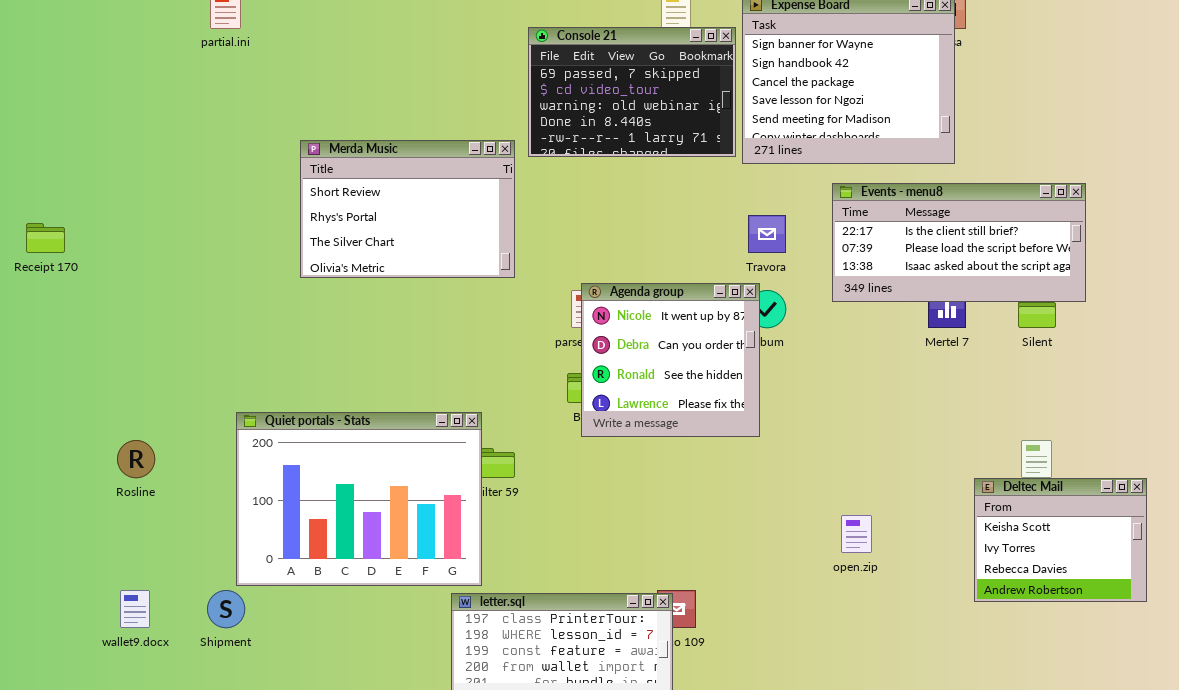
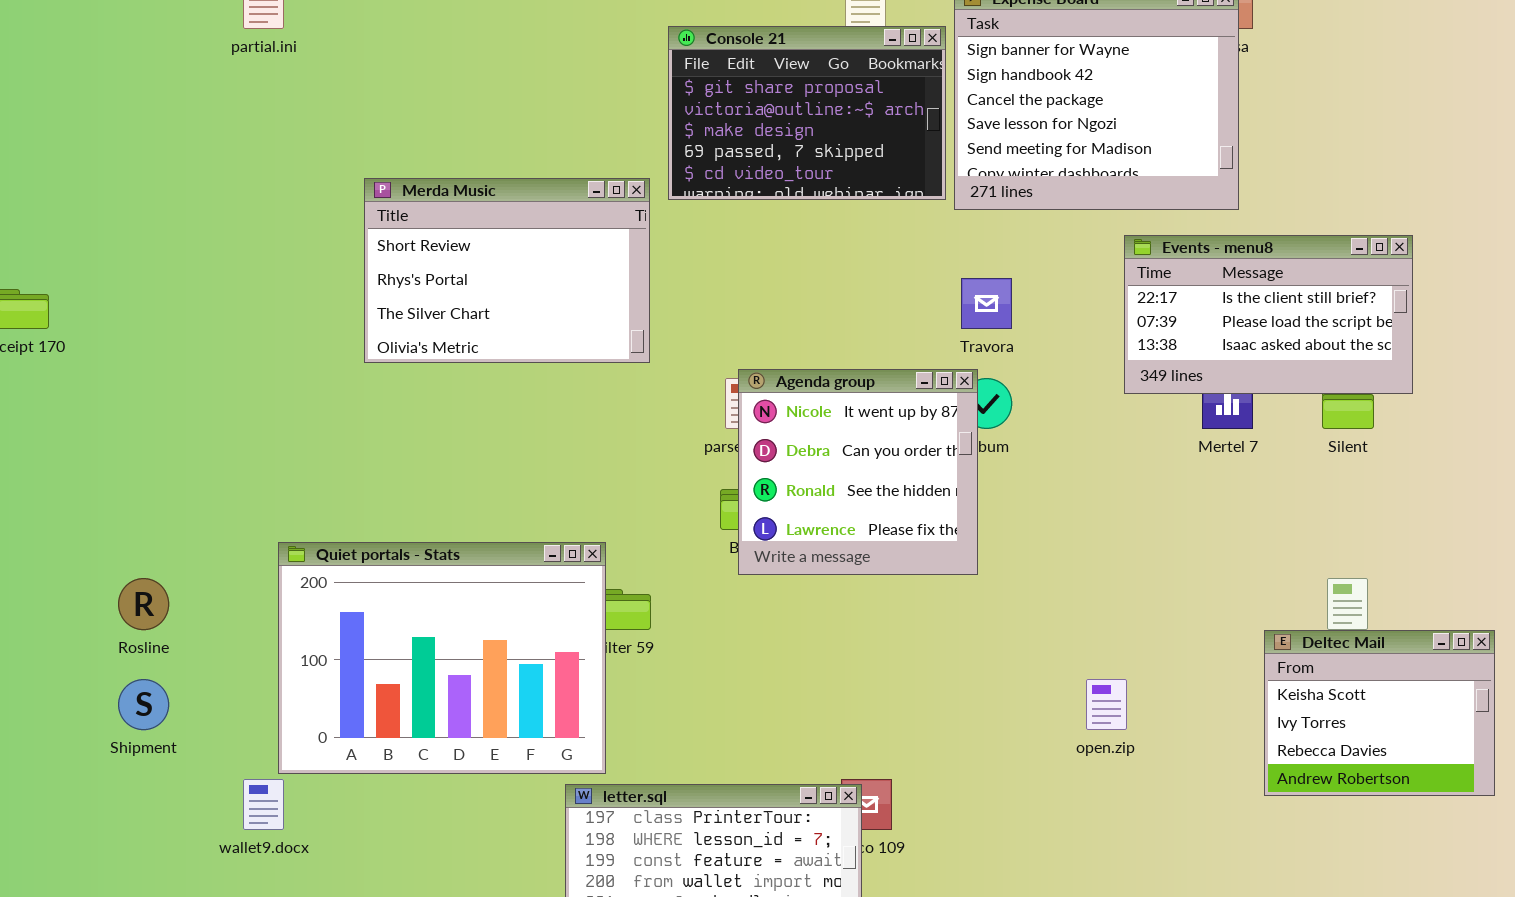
Console 21: [528,27,736,157] -> [668,26,946,200], scrolled up 3 rows
Events - menu8: [832,183,1086,302] -> [1124,235,1413,394], resized
wallet9.docx: [120,590,150,628] -> [243,779,284,830], moved
Shipment: [207,590,245,628] -> [118,679,169,730], moved

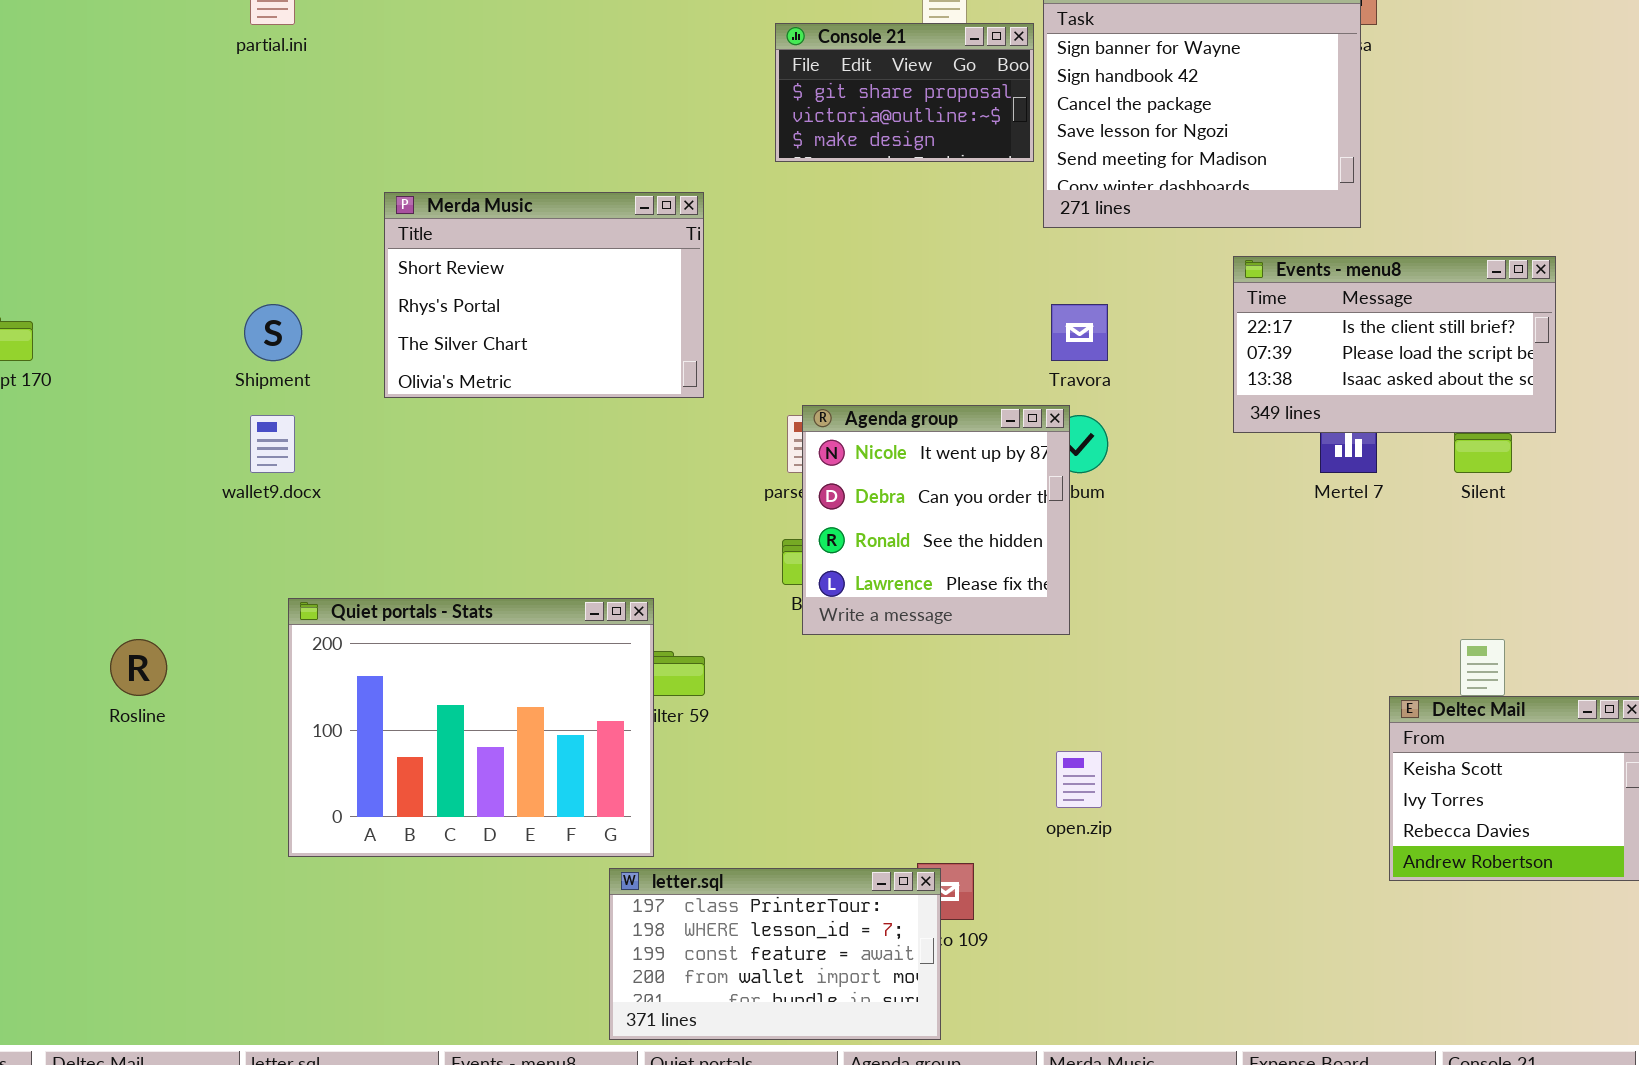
Console 21: [668,26,946,200] -> [775,23,1034,162], resized
Shipment: [118,679,169,730] -> [244,304,302,361], moved
open.zip: [1086,679,1127,730] -> [1056,751,1102,808], moved
wallet9.docx: [243,779,284,830] -> [250,415,295,473], moved

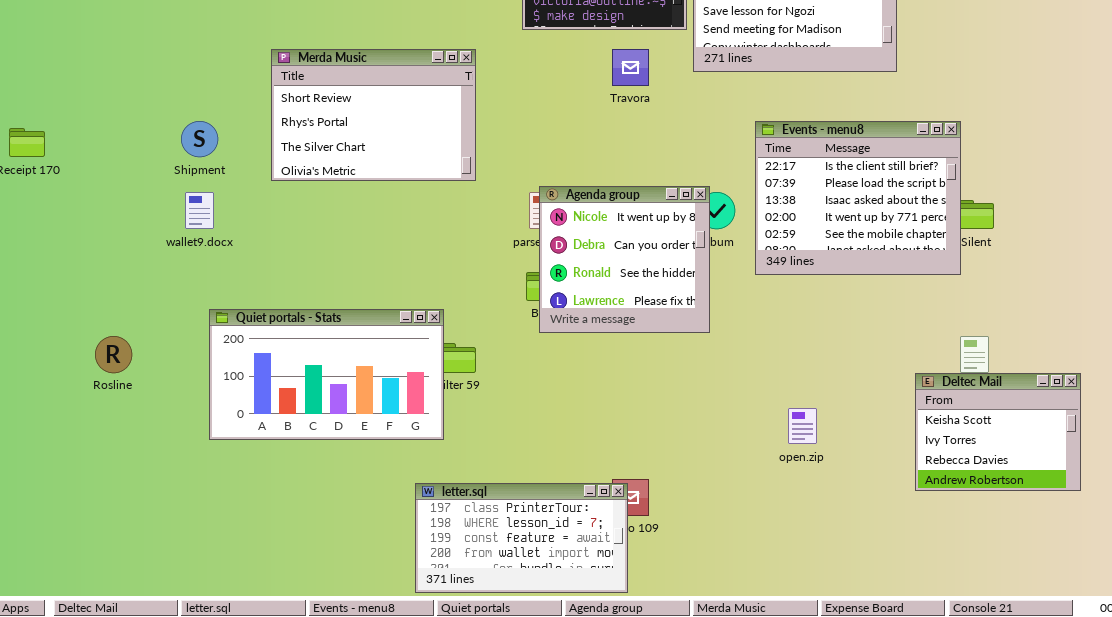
Events - menu8: [1233,256,1556,433] -> [755,121,961,275], moved, resized
Travora: [1051,304,1108,361] -> [612,49,649,86], moved
Quiet portals - Stats: [288,598,654,857] -> [209,309,444,440], resized
open.zip: [1056,751,1102,808] -> [788,408,817,444], moved

